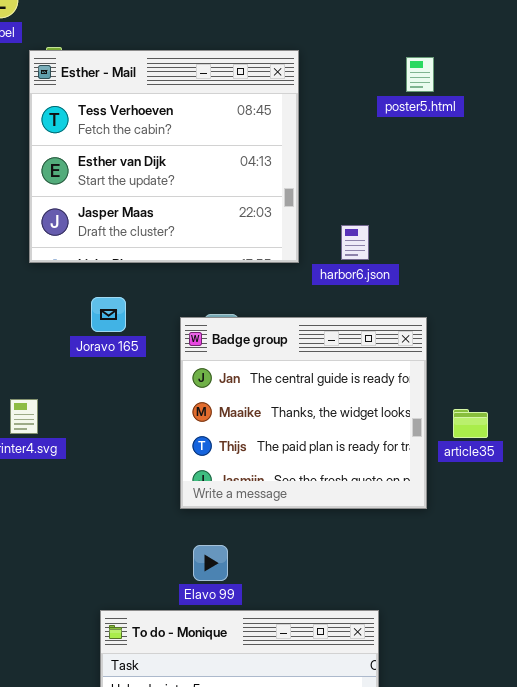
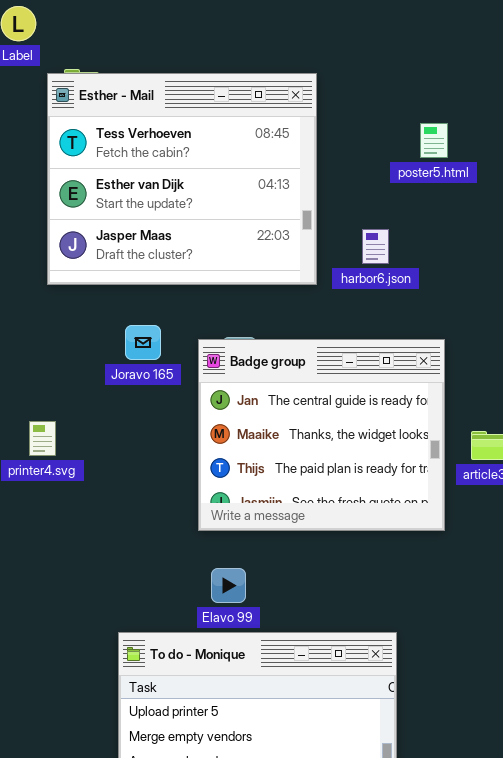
poster5.html: [406,57,434,92] -> [420,123,448,158], moved
harbor6.json: [341,225,369,260] -> [362,229,389,264], moved
Joravo 165: [91,297,126,332] -> [125,325,161,360], moved

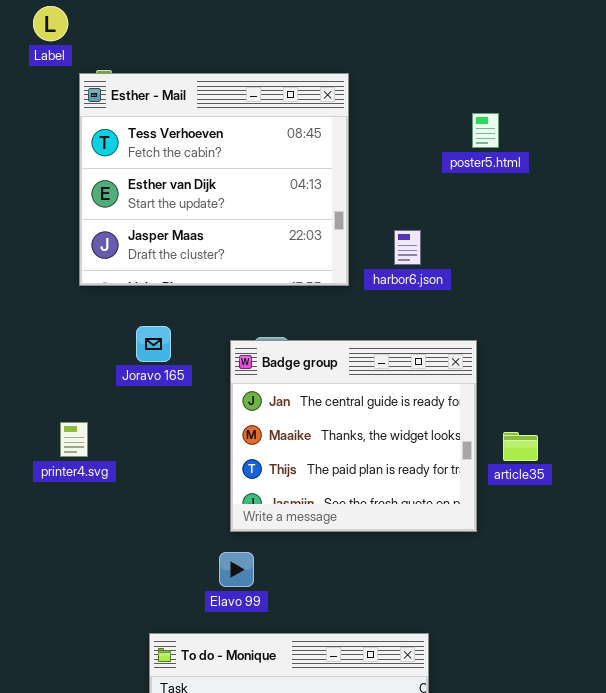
poster5.html: [420,123,448,158] -> [472,113,499,148], moved
Joravo 165: [125,325,161,360] -> [136,326,171,362], moved
Elavo 99: [211,568,246,603] -> [219,552,254,587], moved

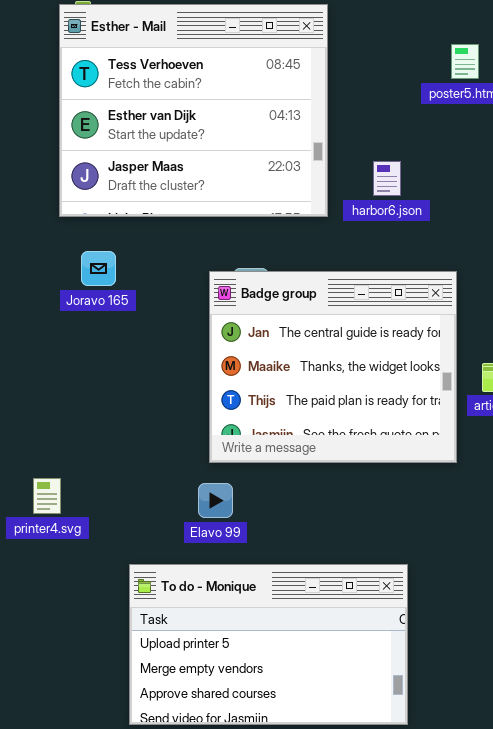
Joravo 165: [136,326,171,362] -> [81,251,116,286], moved
printer4.svg: [60,422,88,457] -> [33,478,61,514], moved

